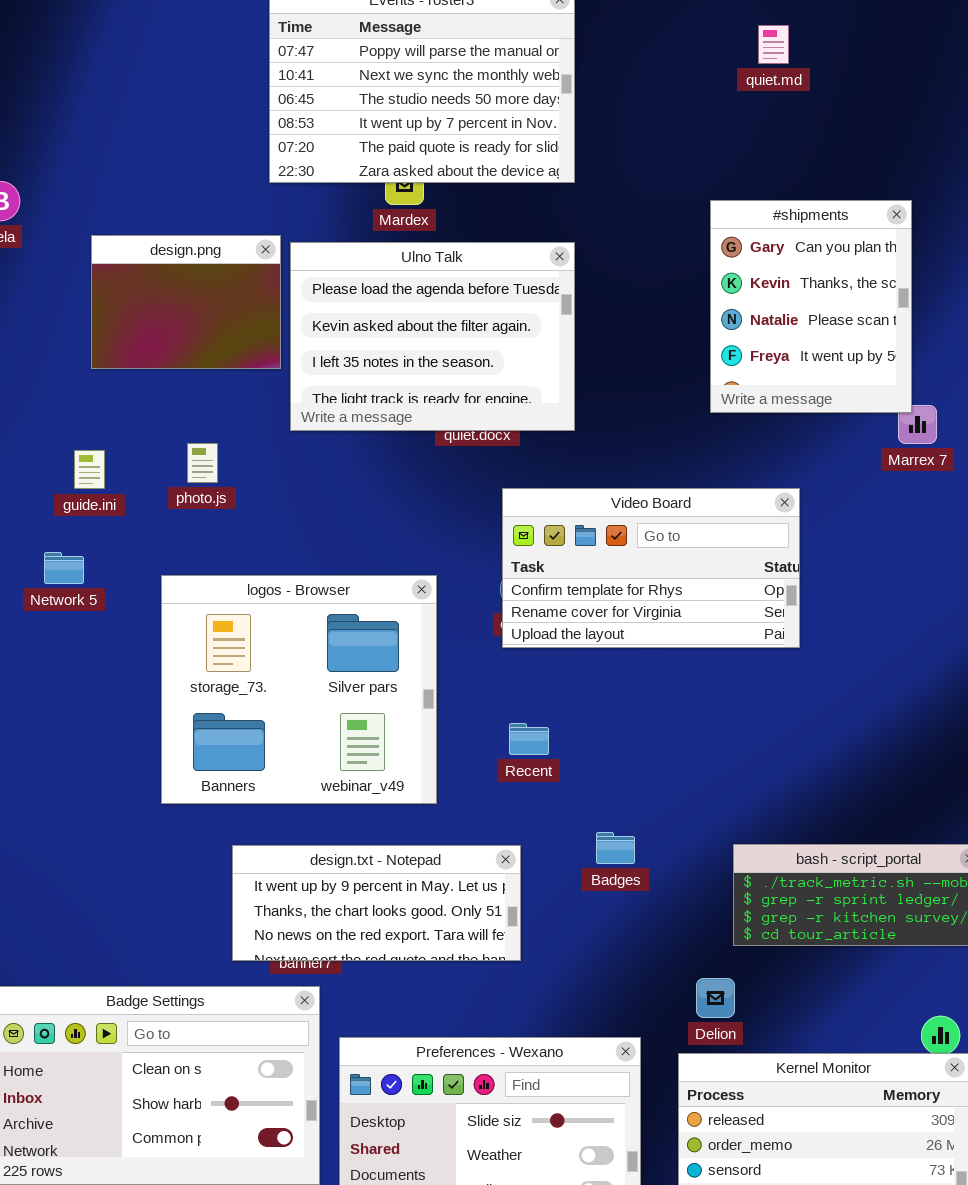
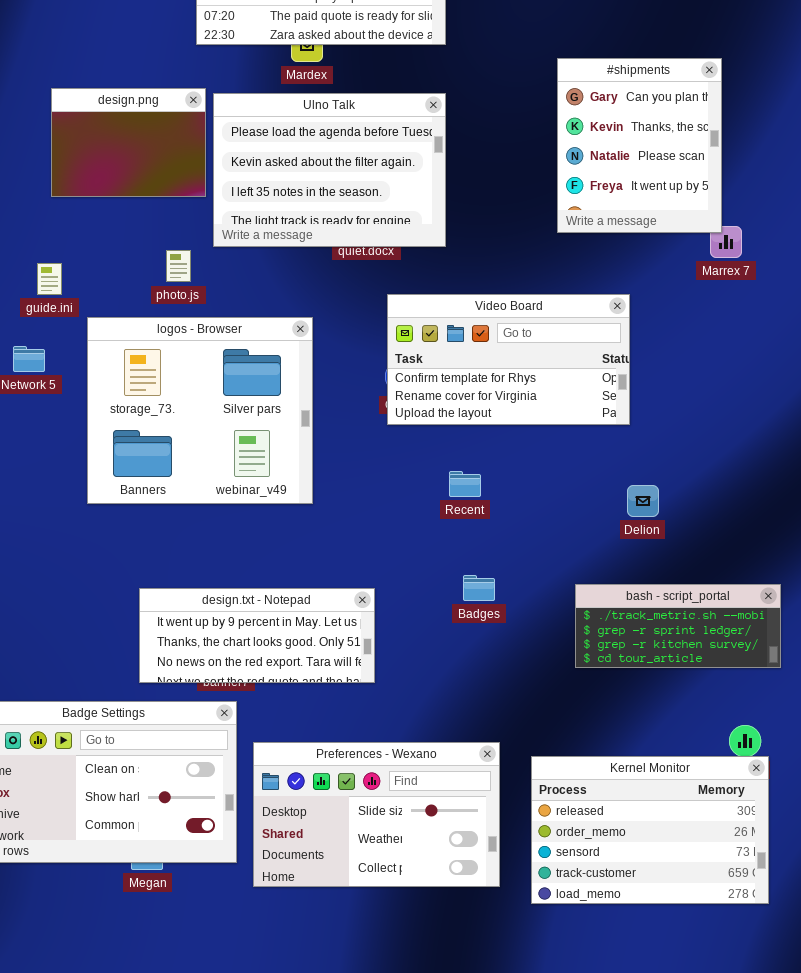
photo.js: [187,443,218,483] -> [166,250,191,282], moved
logos - Browser: [161,575,437,804] -> [87,317,313,504], moved
Recent: [509,723,549,755] -> [449,471,481,497], moved
design.txt - Notepad: [232,845,521,961] -> [139,588,375,683], moved
Delion: [696,978,735,1018] -> [627,485,659,517], moved

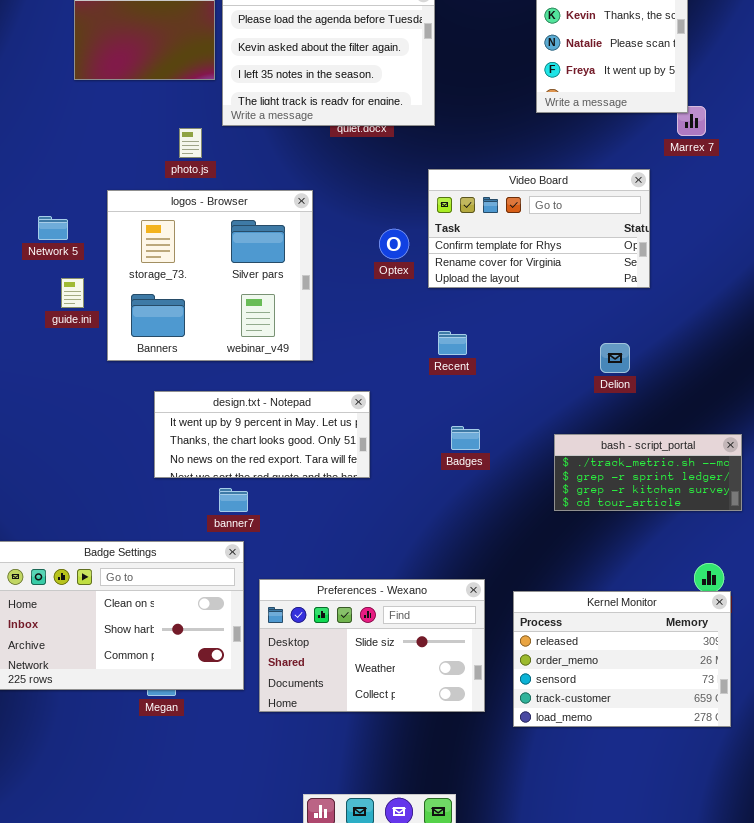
guide.ini: [37,263,62,295] -> [61,278,84,308], moved
Video Board: [387,294,630,425] -> [428,169,650,288], moved
design.txt - Notepad: [139,588,375,683] -> [154,391,370,478], moved

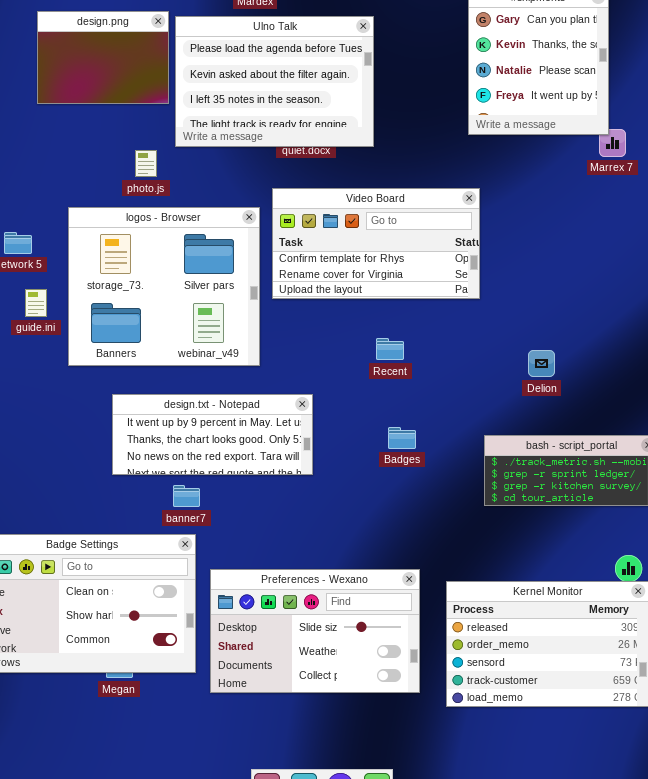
Video Board: [428,169,650,288] -> [272,188,480,299], moved

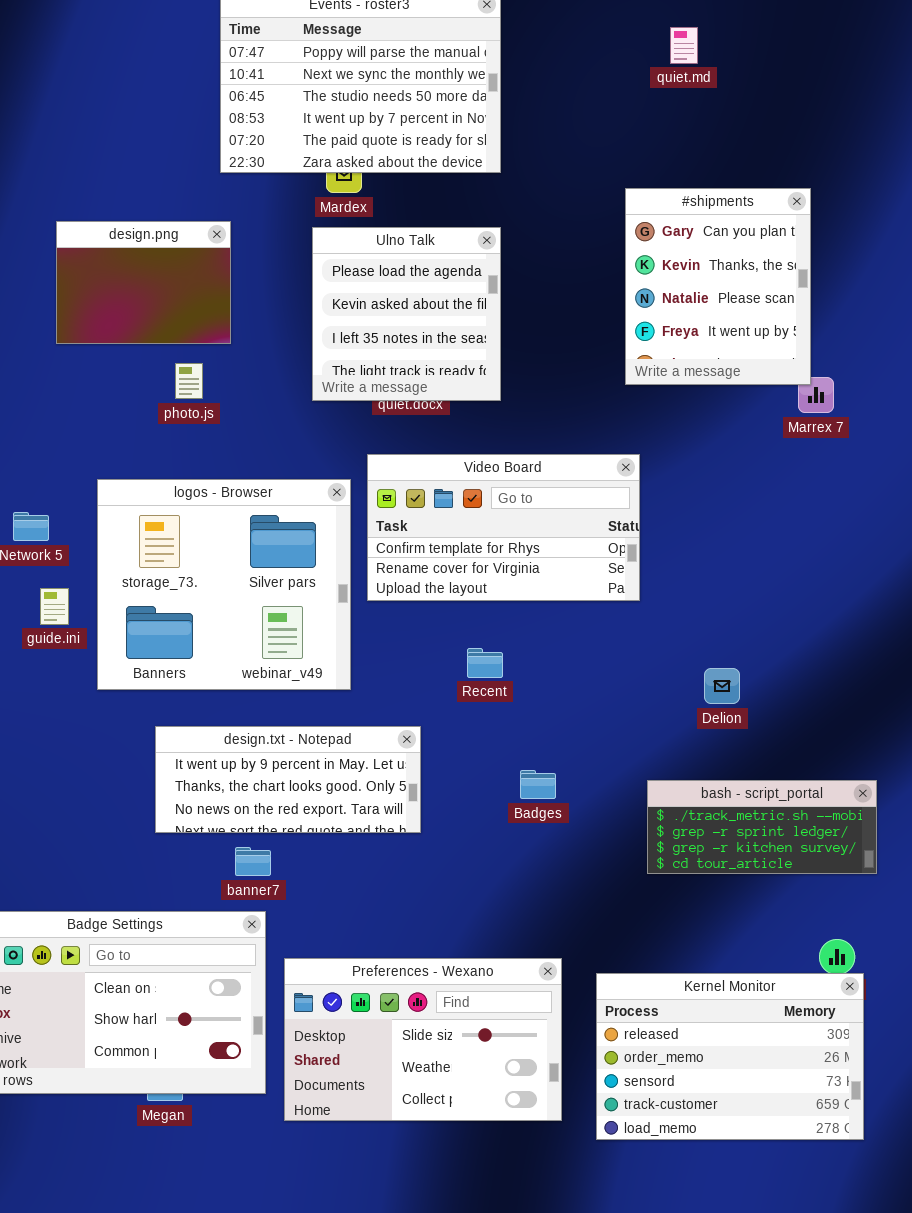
Ulno Talk: [175,16,374,147] -> [312,227,501,401], resized
photo.js: [135,150,157,177] -> [175,363,203,399], moved
Recent: [376,338,404,360] -> [467,648,503,678], moved

